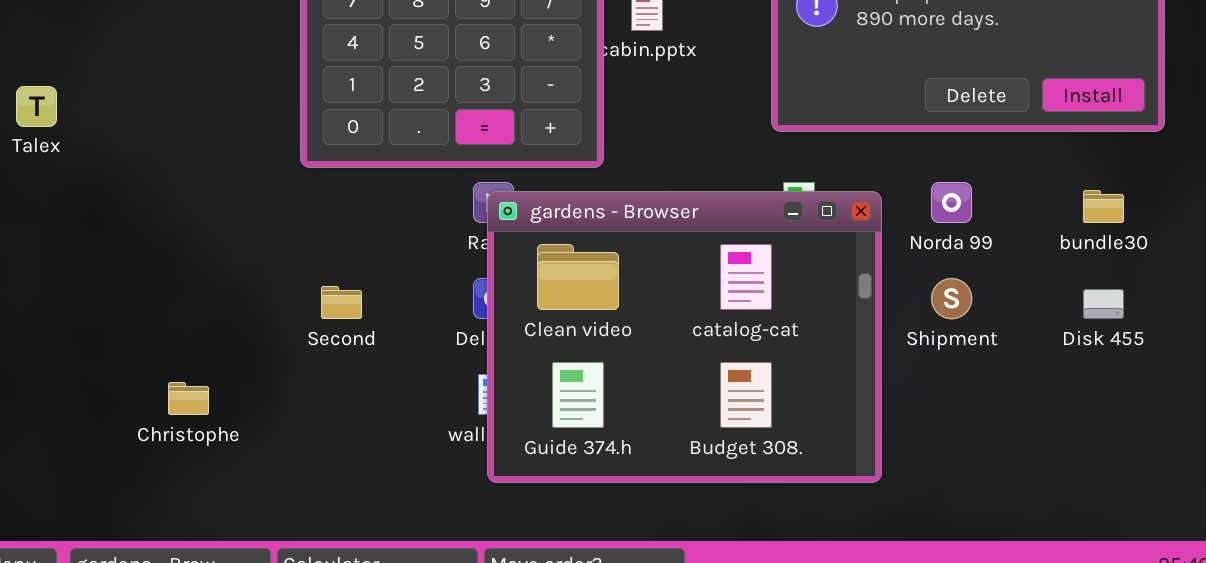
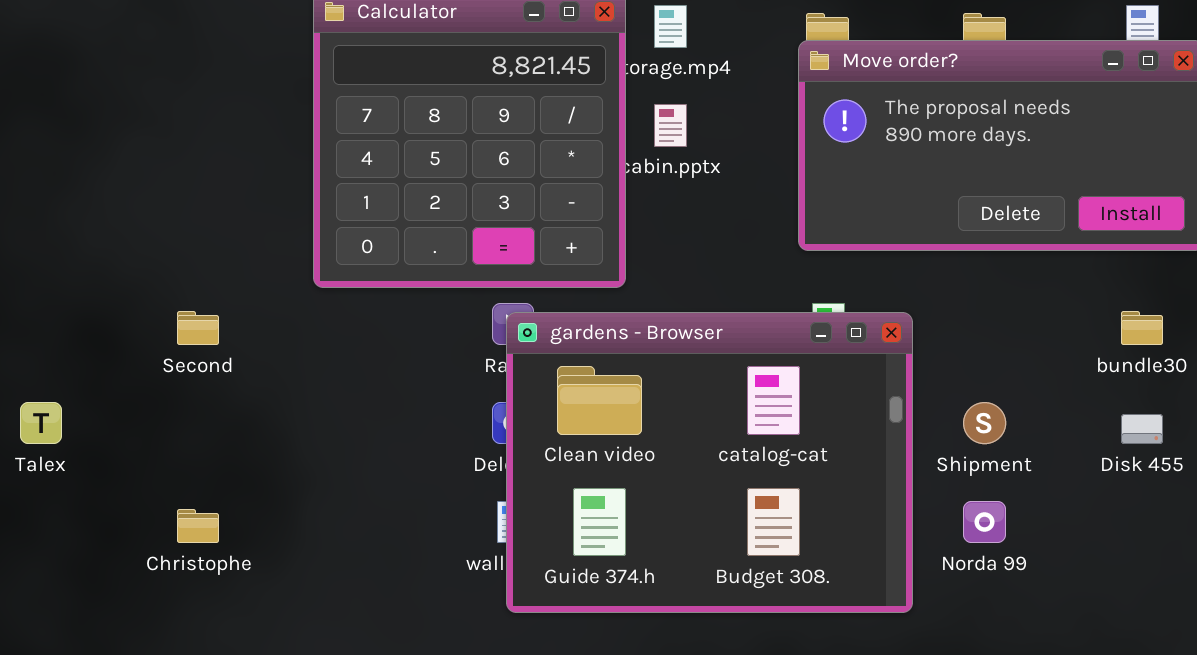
Talex: [16,86,57,127] -> [20,402,62,444], moved
Norda 99: [931,182,972,223] -> [963,501,1006,543], moved
Second: [321,286,362,319] -> [177,311,219,345], moved

